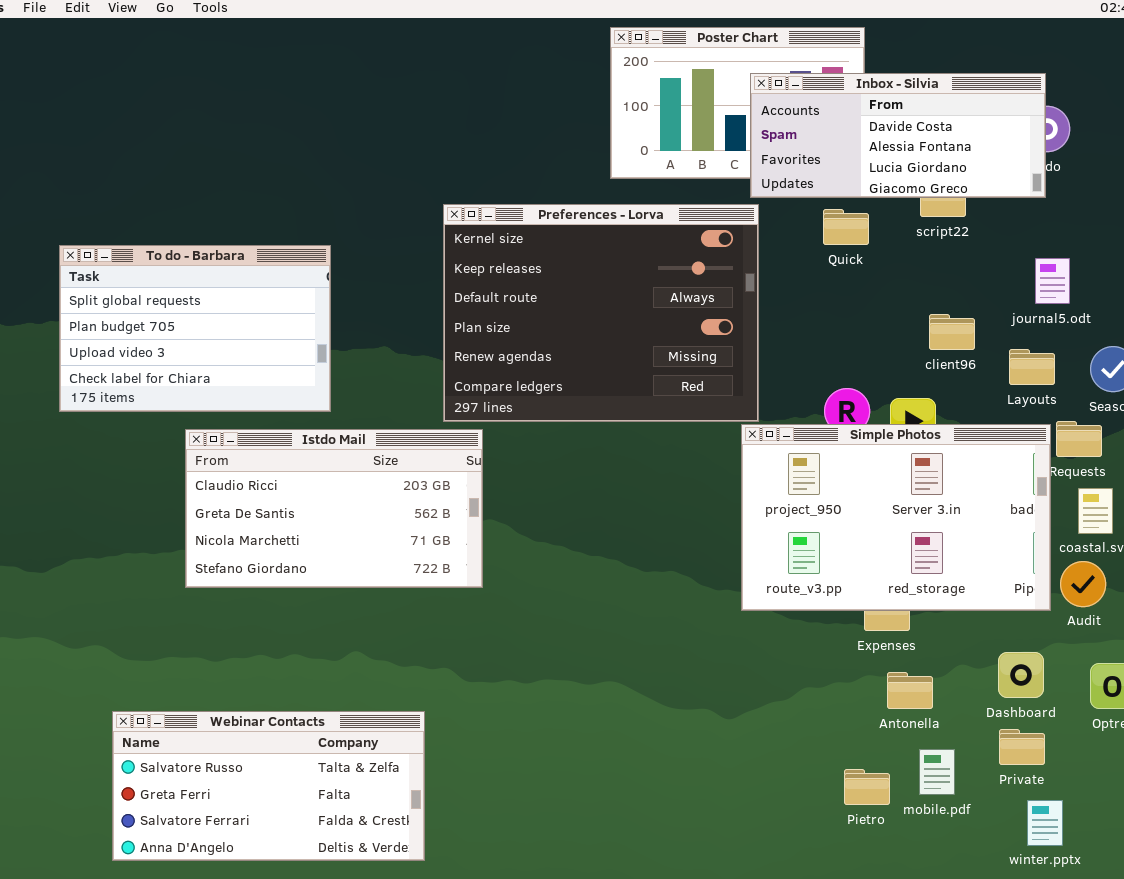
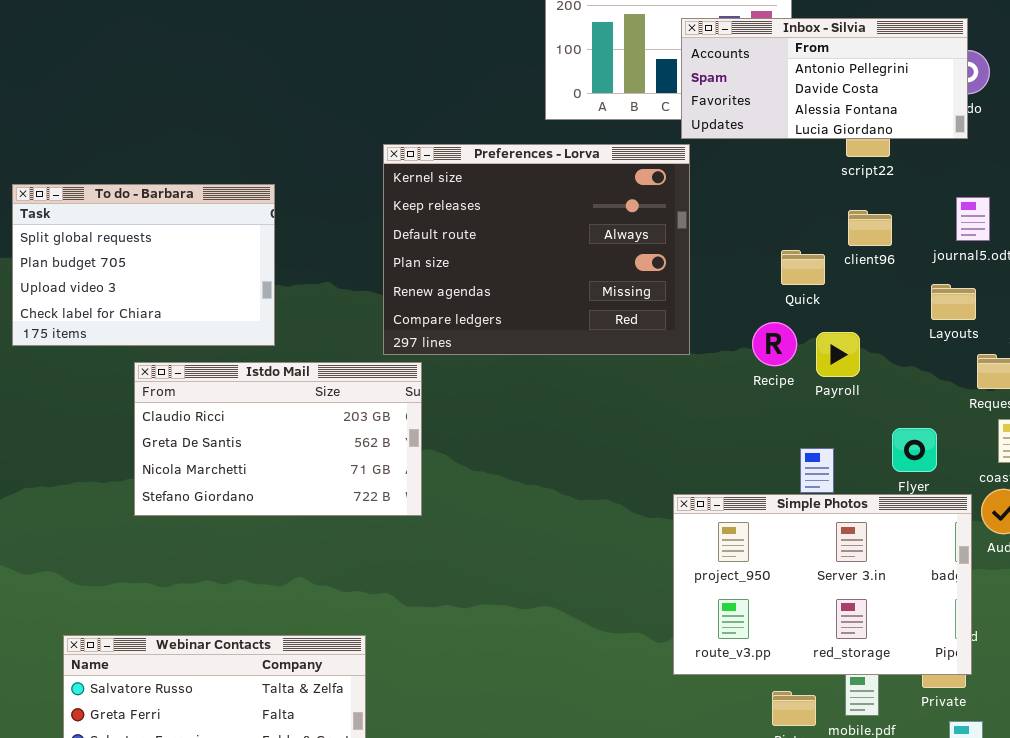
Inbox - Silvia: [750,73,1046,198] -> [681,18,968,139], scrolled up 1 row
Quick: [823,209,869,245] -> [781,250,825,285], moved
client96: [929,314,975,350] -> [848,210,892,246], moved
Simple Photos: [741,424,1051,611] -> [673,494,972,675], moved

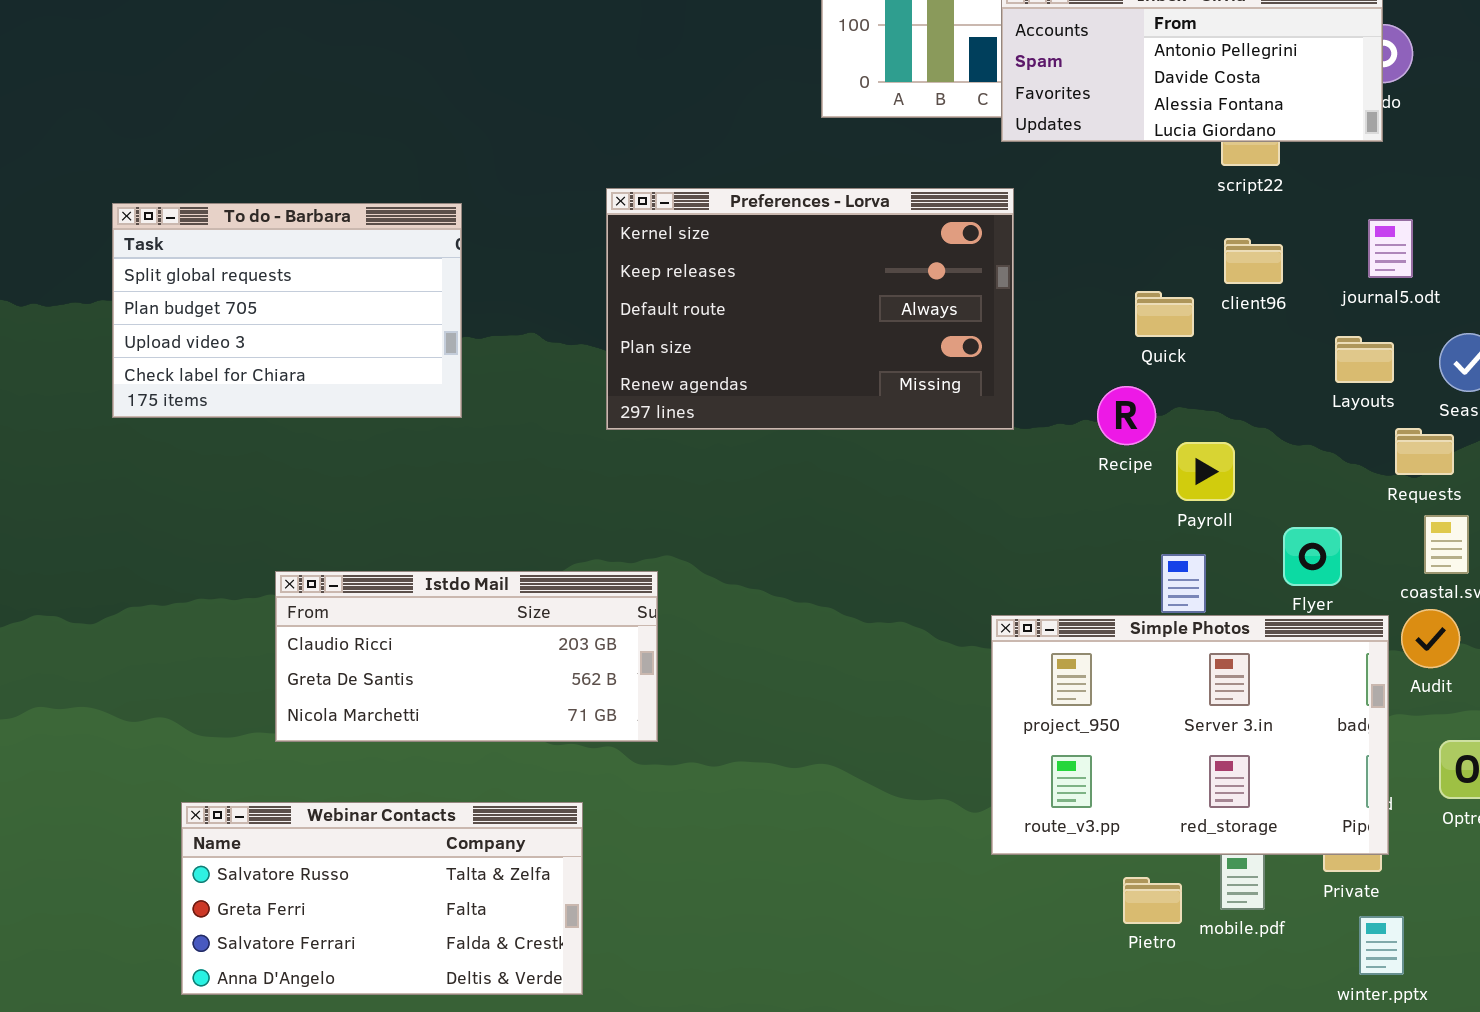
Preferences - Lorva: [383,144,690,355] -> [606,188,1014,430], resized
Payroll: [816,332,860,377] -> [1176,442,1235,501], moved
Istdo Mail: [134,362,422,516] -> [275,571,658,742], moved, resized

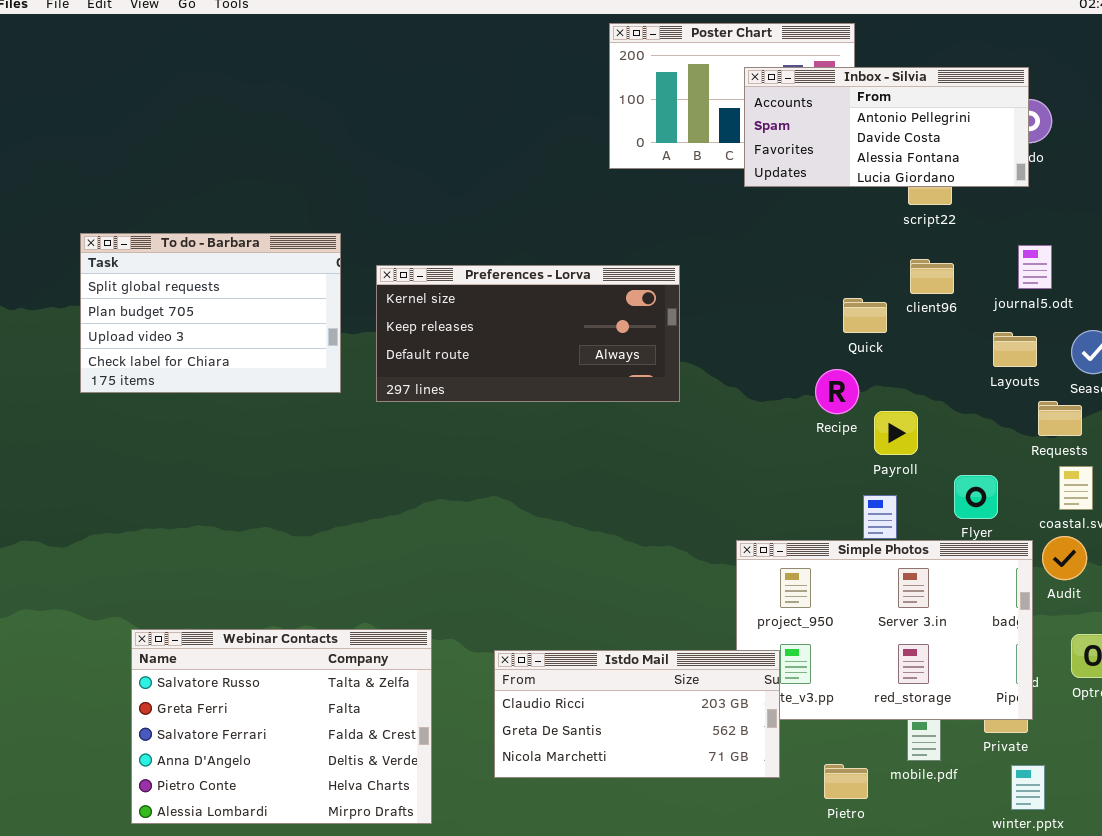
Preferences - Lorva: [606,188,1014,430] -> [376,265,680,402], moved, resized
Istdo Mail: [275,571,658,742] -> [494,650,780,778], moved
Webinar Contacts: [181,802,583,995] -> [131,629,432,824], resized
Pietro: [1123,877,1182,924] -> [824,764,868,799], moved

